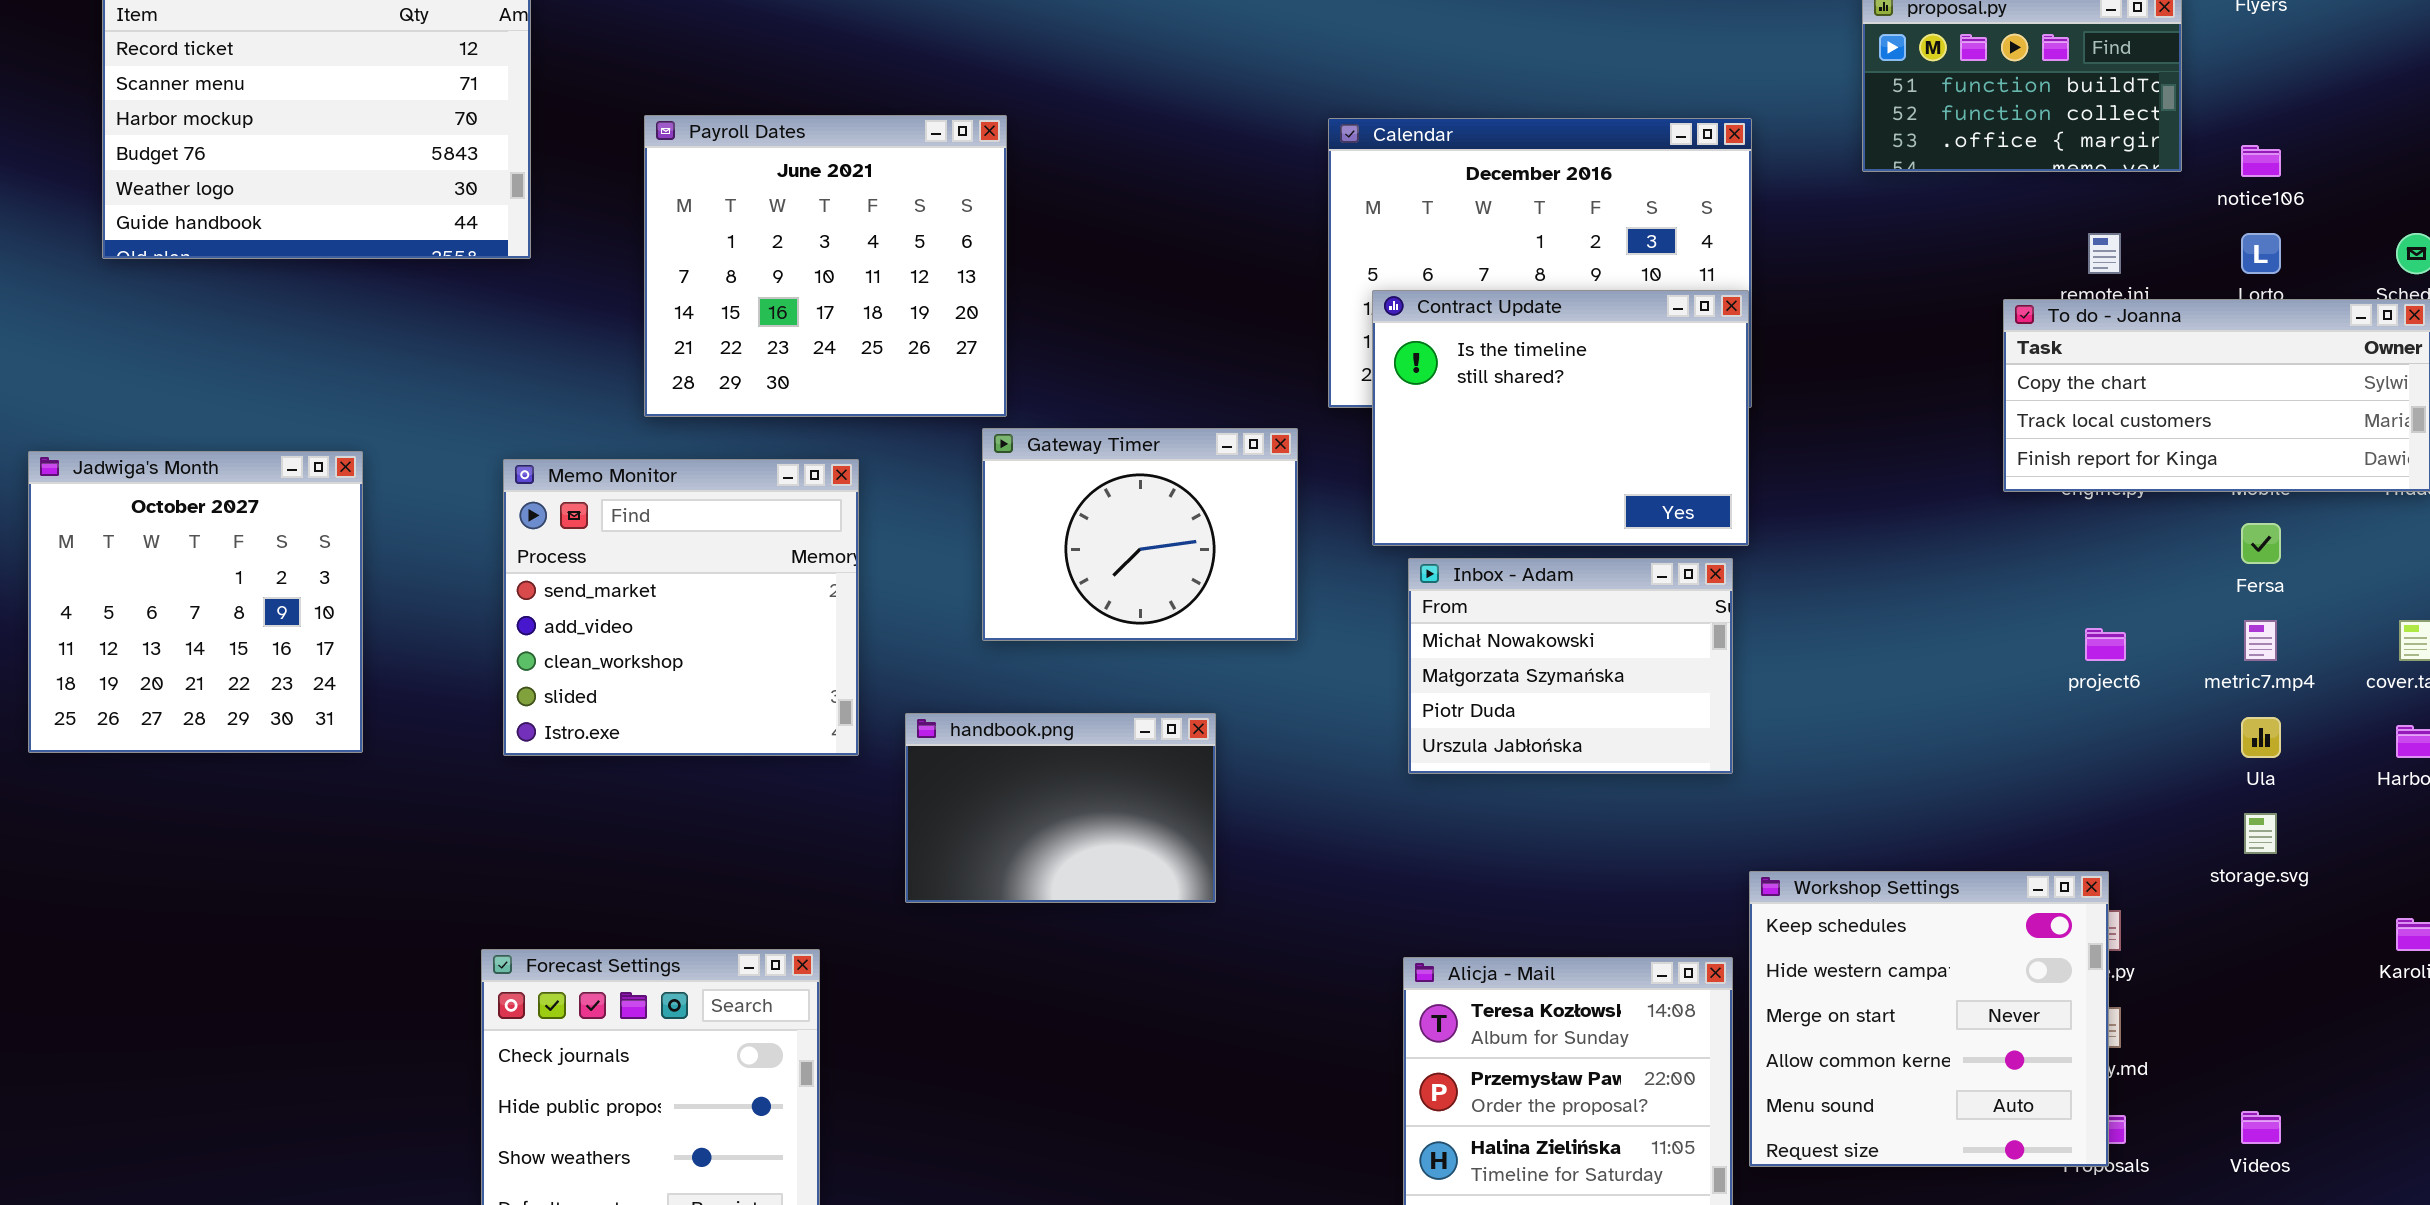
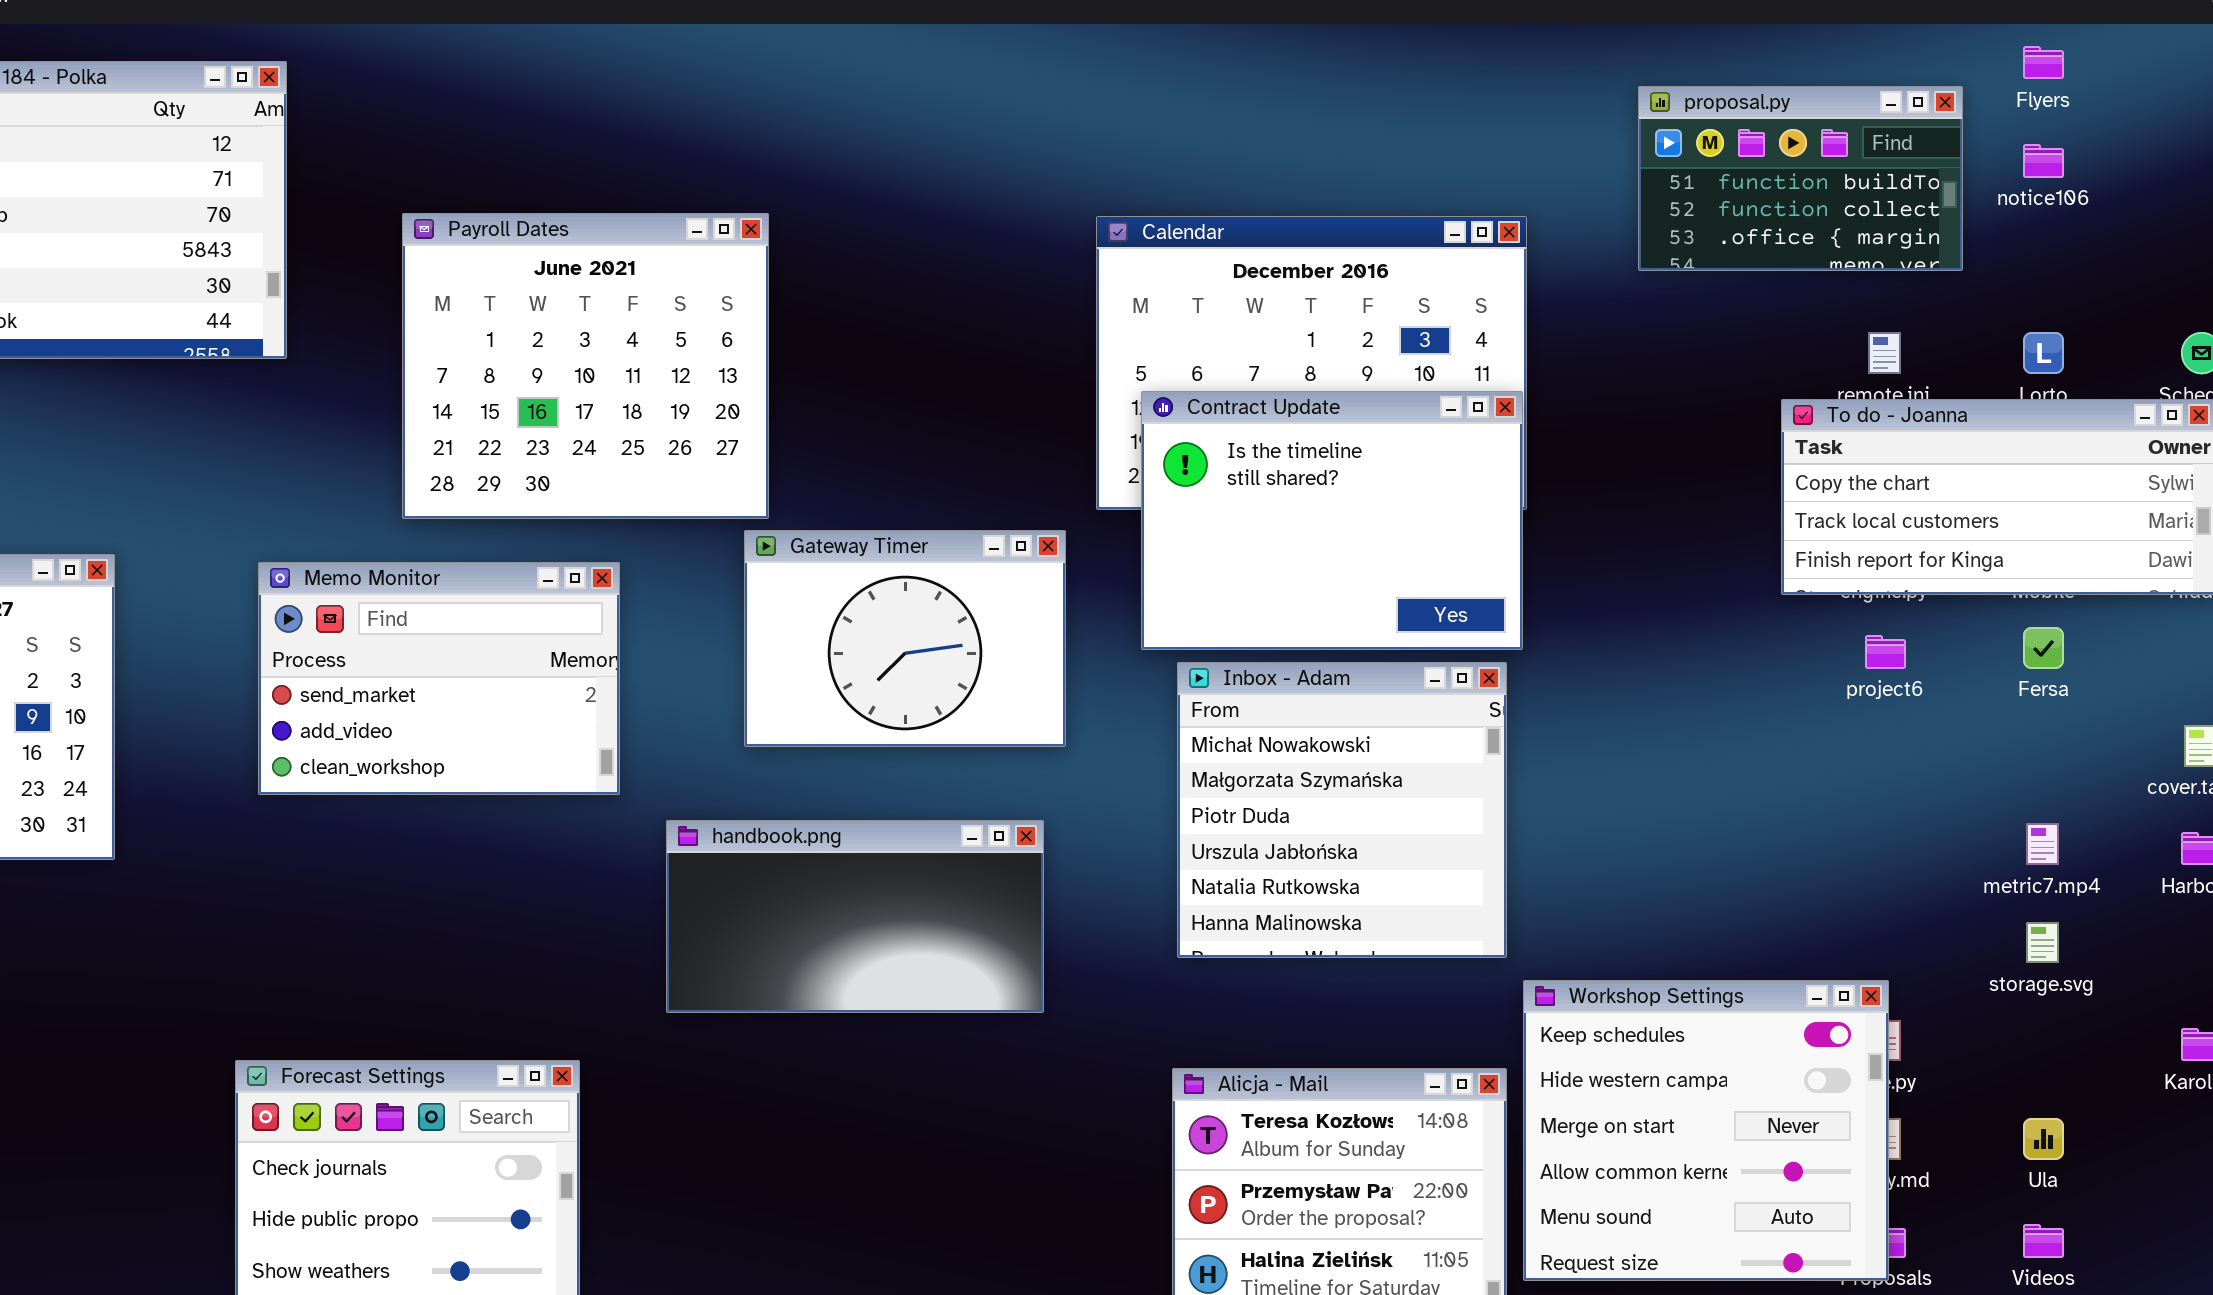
notice106: [2241,145,2281,177] -> [2023,144,2064,178], moved
Memo Monitor: [503,459,859,756] -> [258,562,620,795], resized
Inbox - Adam: [1408,558,1733,774] -> [1177,662,1507,958], resized
metric7.mp4: [2244,620,2277,661] -> [2026,823,2059,865], moved
project6: [2085,628,2126,661] -> [1865,635,1906,669], moved
handbook.png: [905,713,1216,903] -> [666,820,1044,1013], resized
Ula: [2241,717,2281,758] -> [2023,1118,2064,1160], moved

